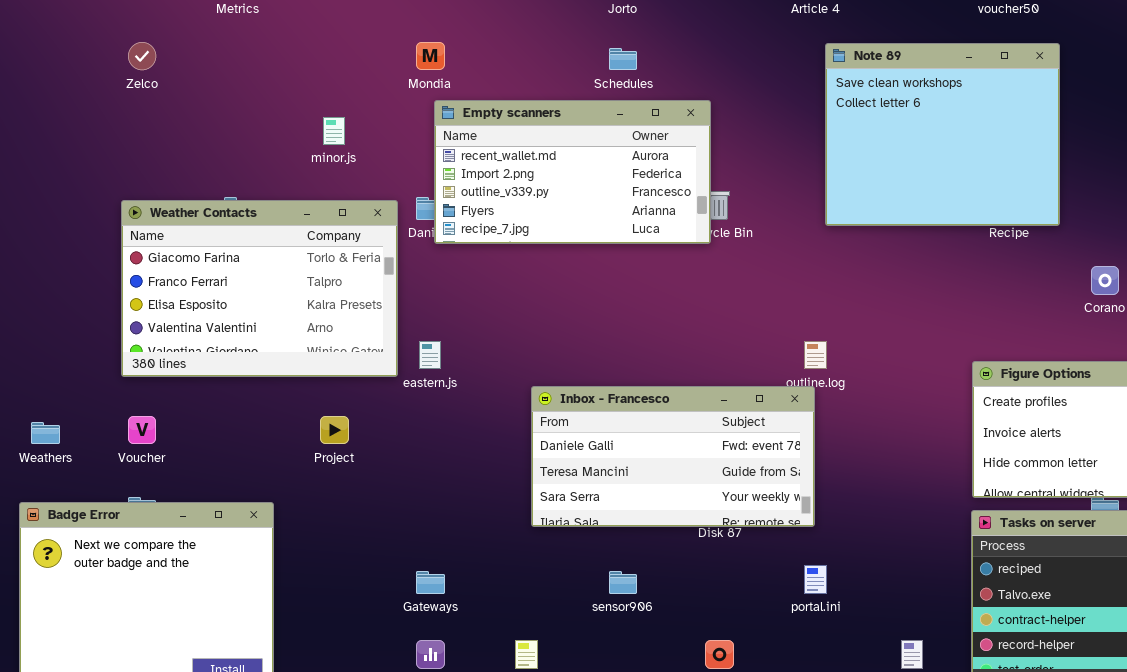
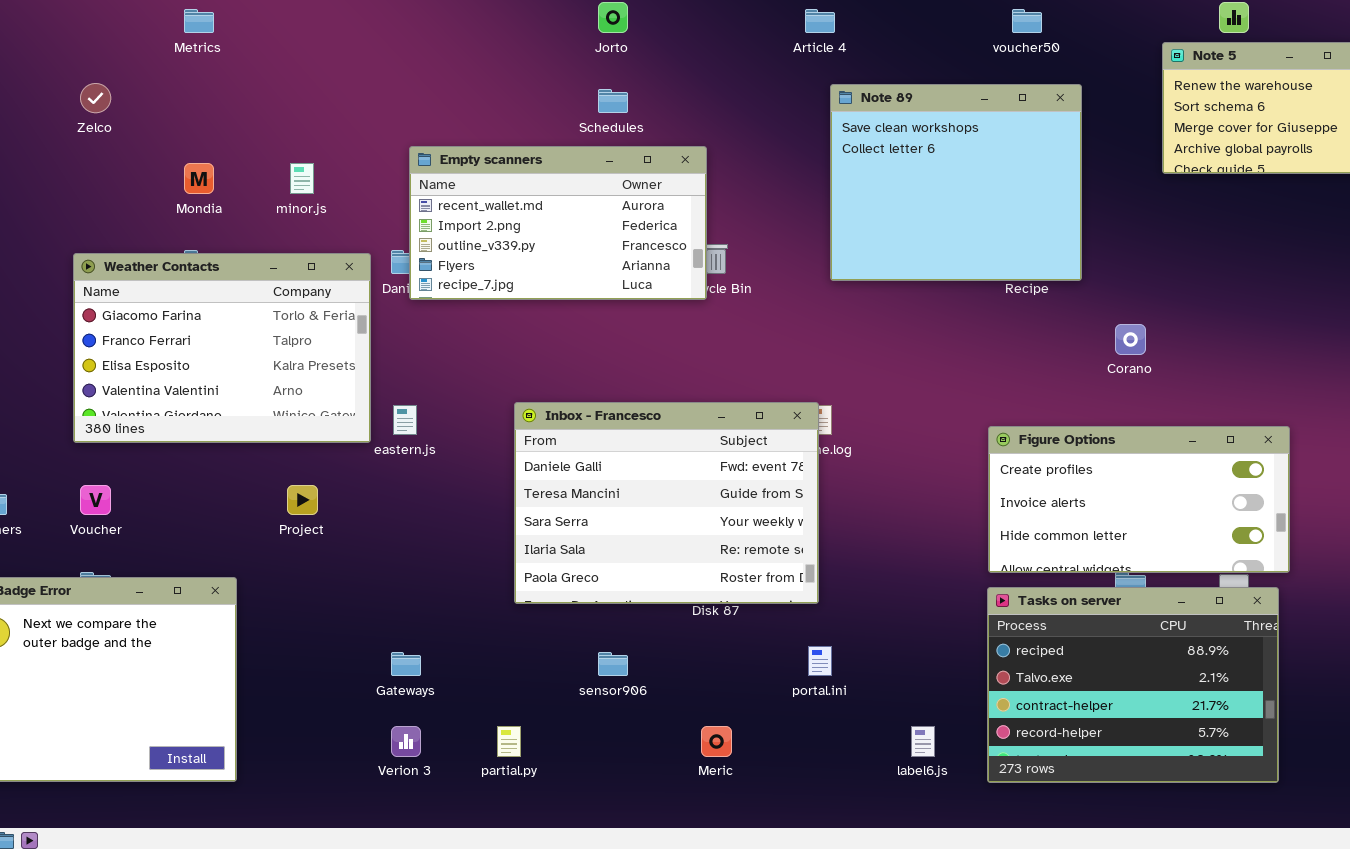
Mondia: [416,42,445,70] -> [184,163,214,194], moved
Inbox - Francesco: [531,386,815,527] -> [514,402,819,604], resized

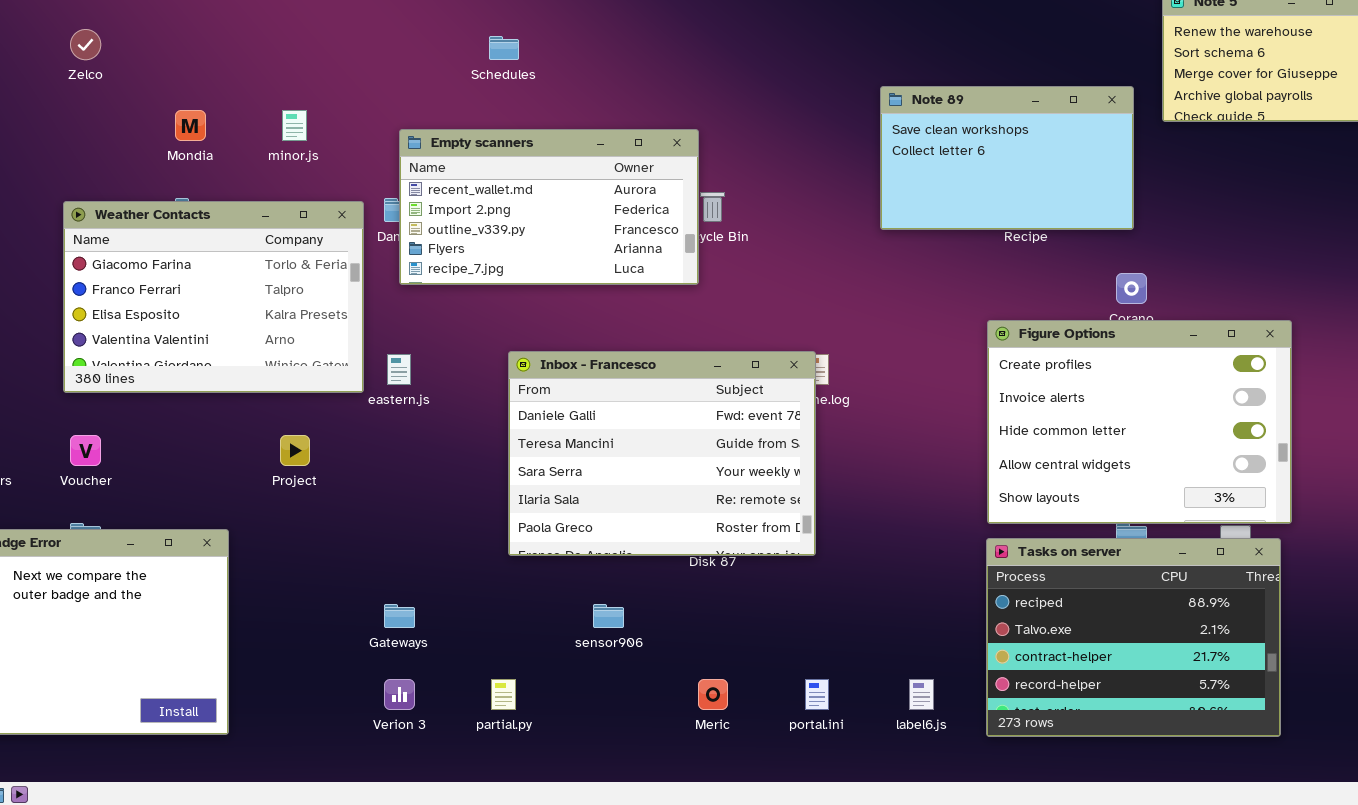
Note 89: [830,84,1082,281] -> [880,86,1134,230], moved, resized
Schedules: [598,89,628,113] -> [489,36,519,60], moved
Empty scanners: [409,146,707,300] -> [399,129,699,285], moved
Figure Options: [988,426,1290,573] -> [987,320,1292,524], resized
portal.ini: [808,646,832,676] -> [805,679,829,710], moved

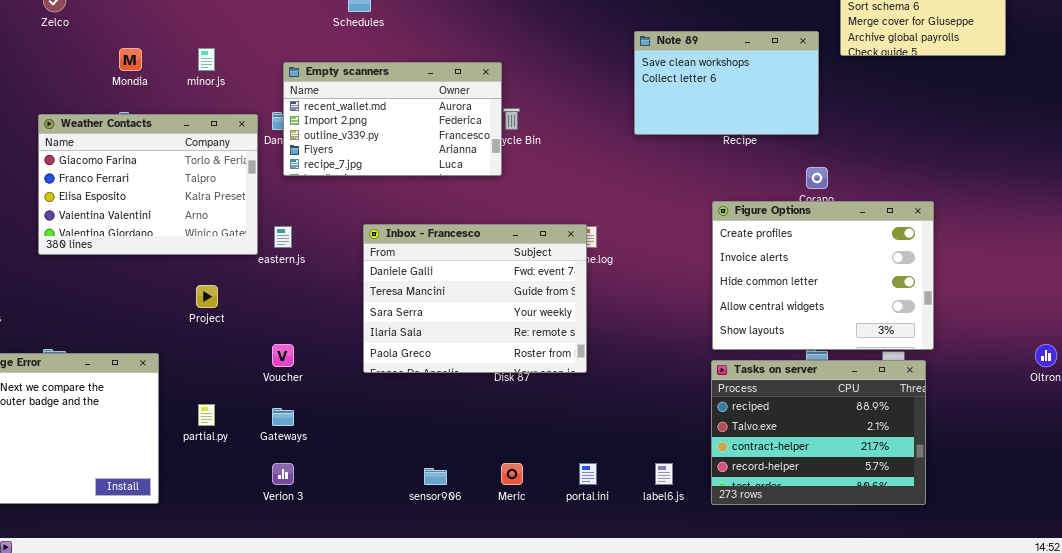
Voucher: [70,435,101,466] -> [272,344,294,367], moved
sensor906: [593,604,624,628] -> [424,468,447,485], moved
partial.py: [491,679,516,710] -> [198,404,215,426], moved

